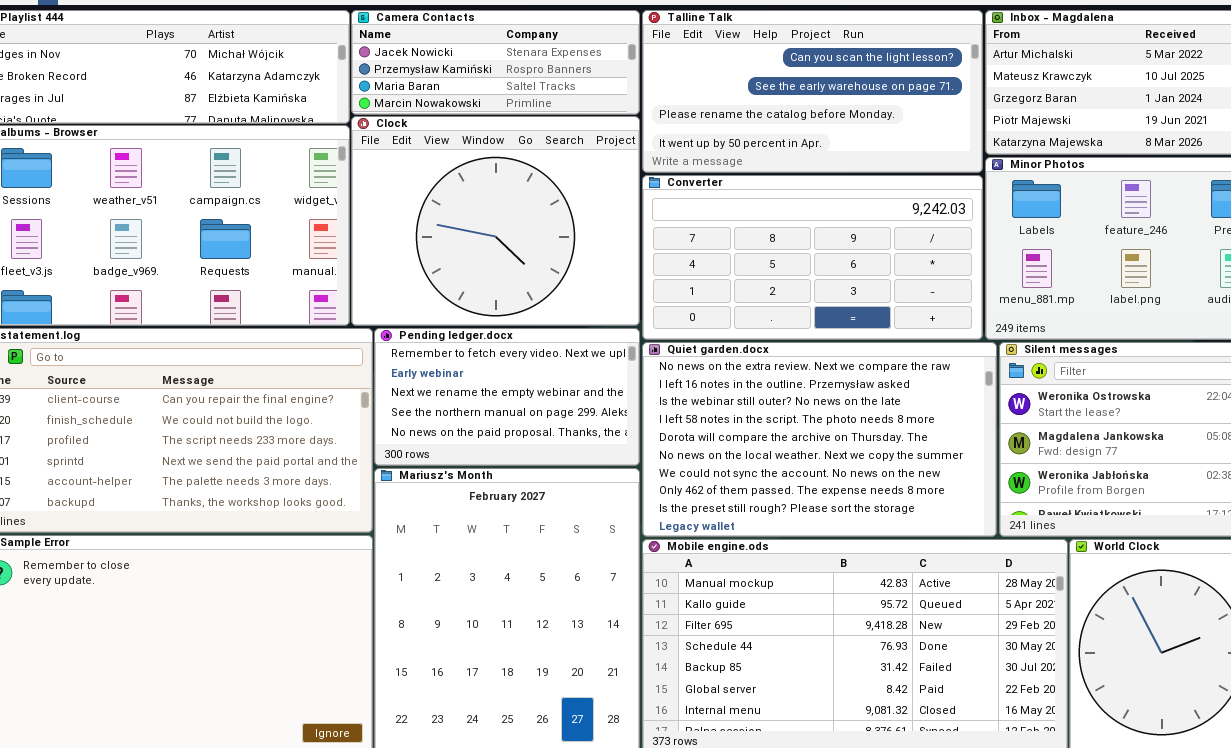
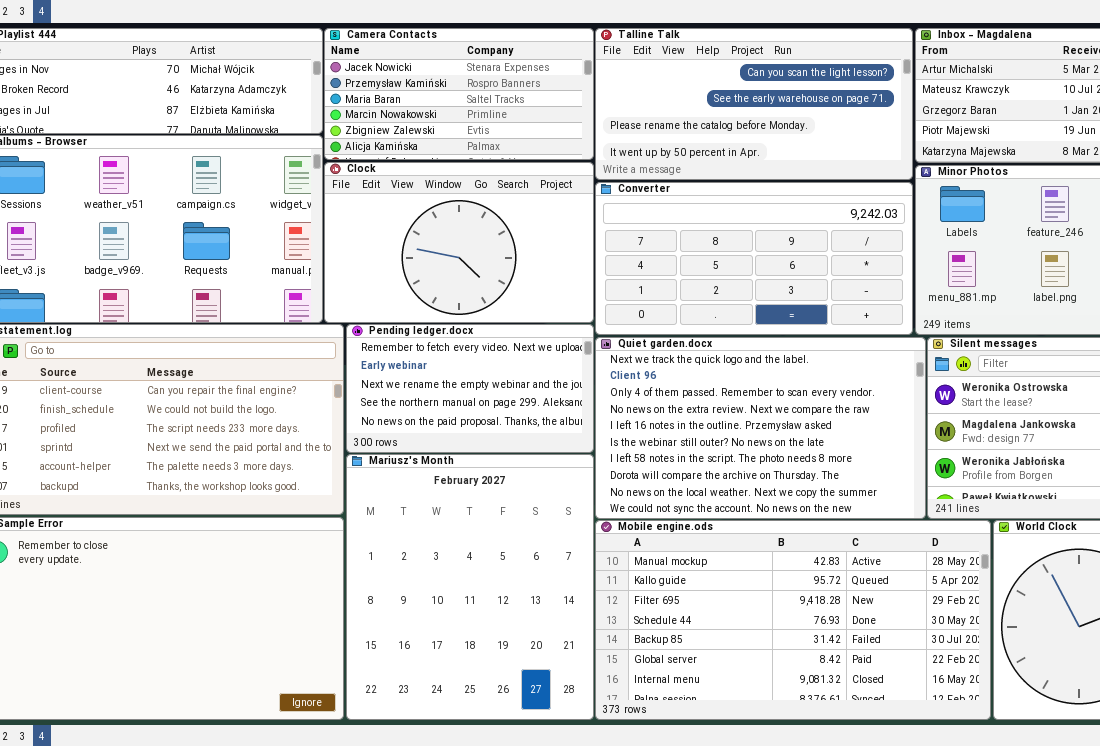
Camera Contacts: [351,10,640,115] -> [324,28,594,160], resized
Clock: [351,116,640,326] -> [324,162,594,323], resized
Quiet garden.docx: [642,342,997,537] -> [595,337,926,519], scrolled up 3 rows

